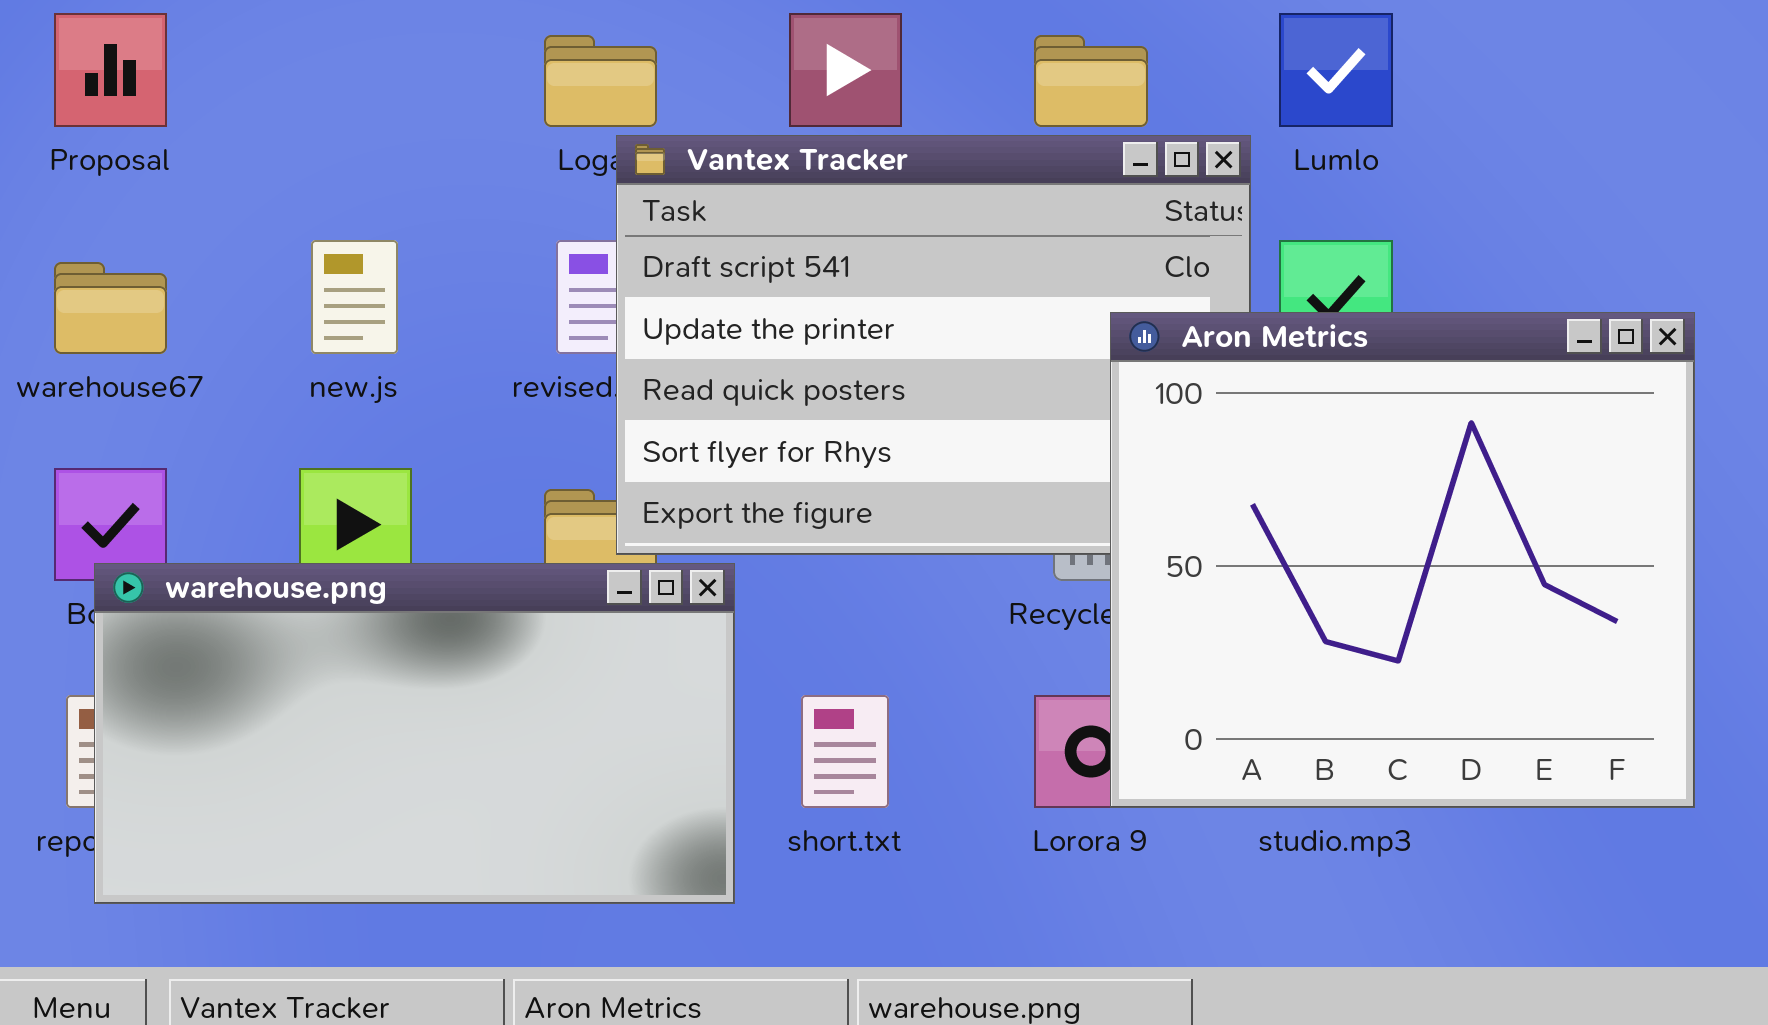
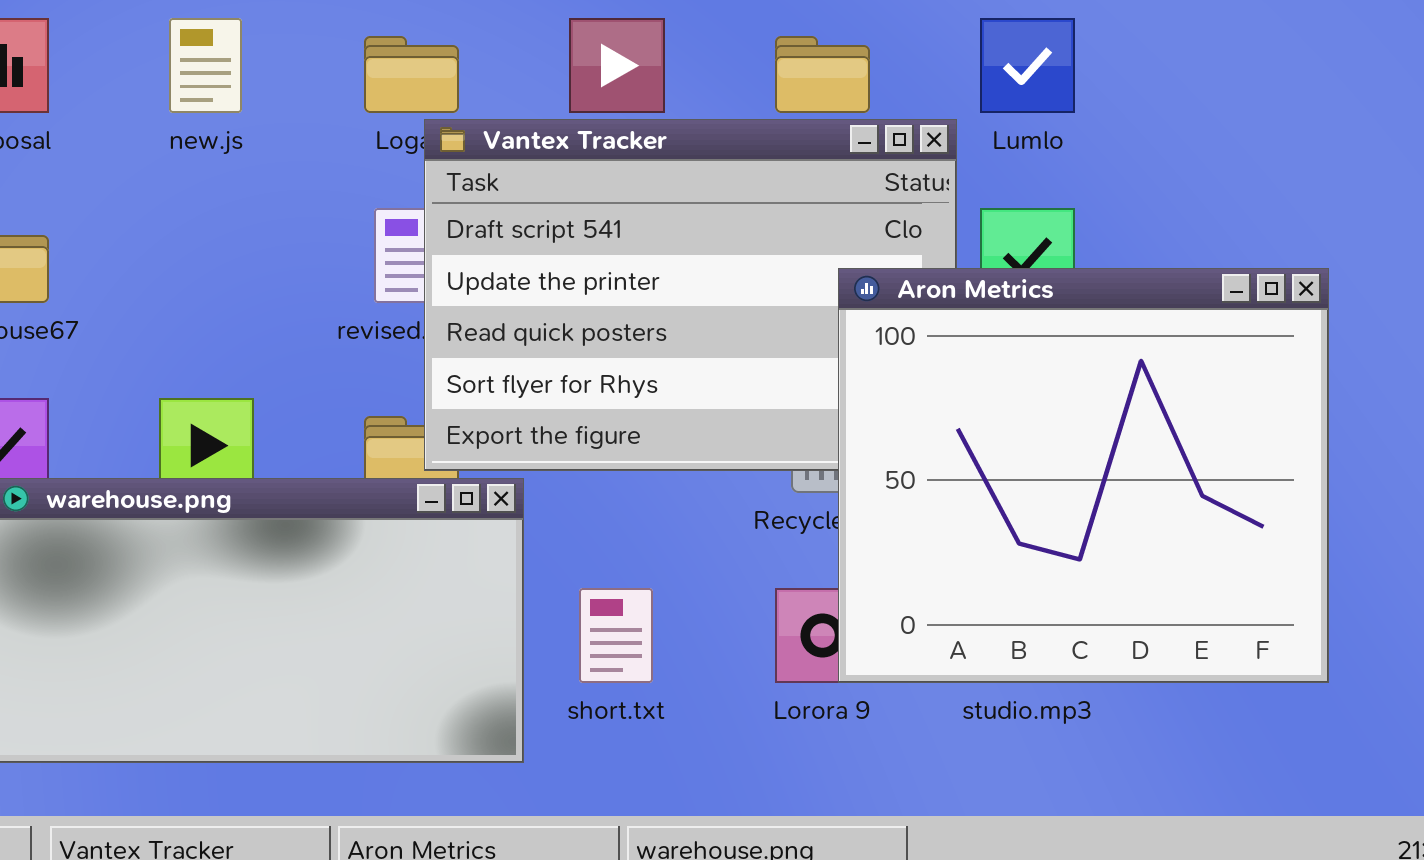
new.js: [311,240,398,354] -> [169,18,242,113], moved

